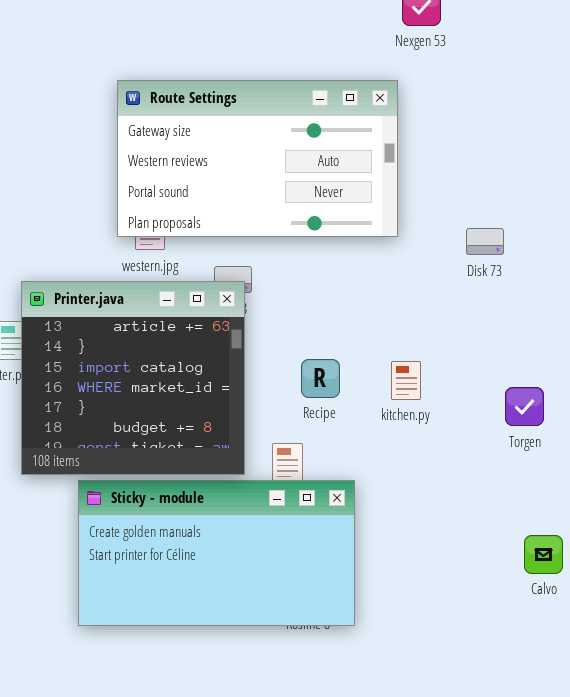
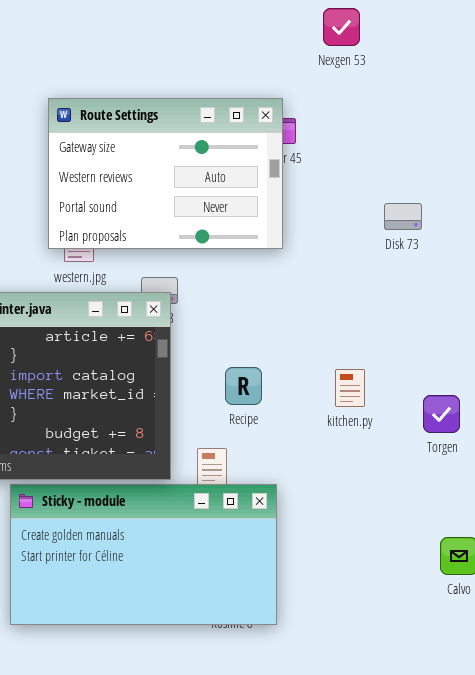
Route Settings: [117,80,398,237] -> [48,98,283,249], resized
Disk 73: [466,228,504,255] -> [384,203,422,230], moved
kitchen.py: [391,361,421,400] -> [335,369,365,407], moved

